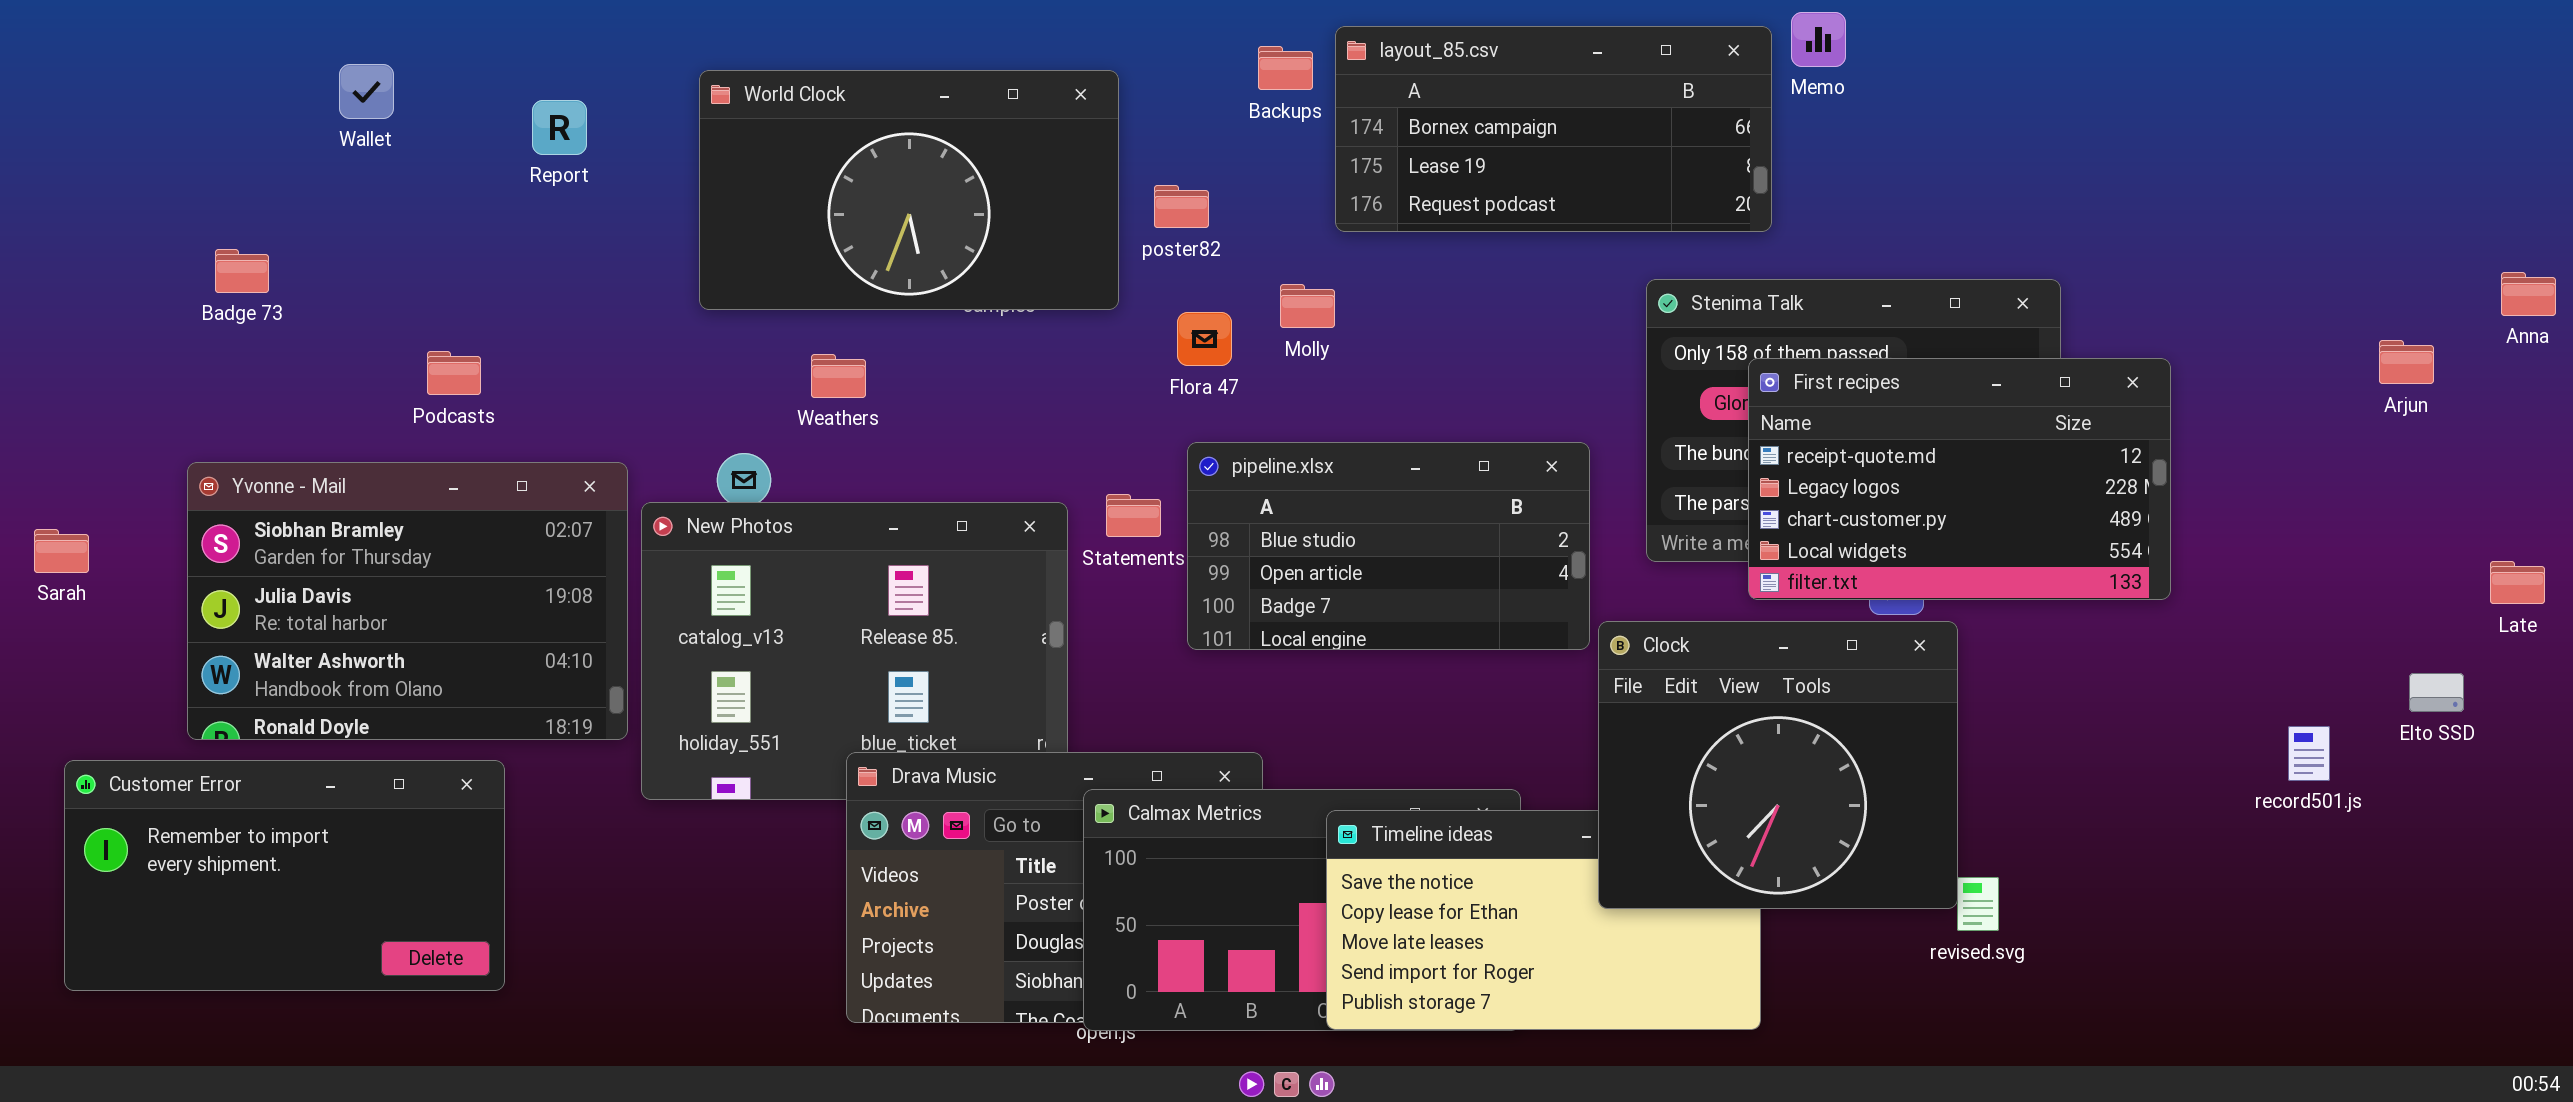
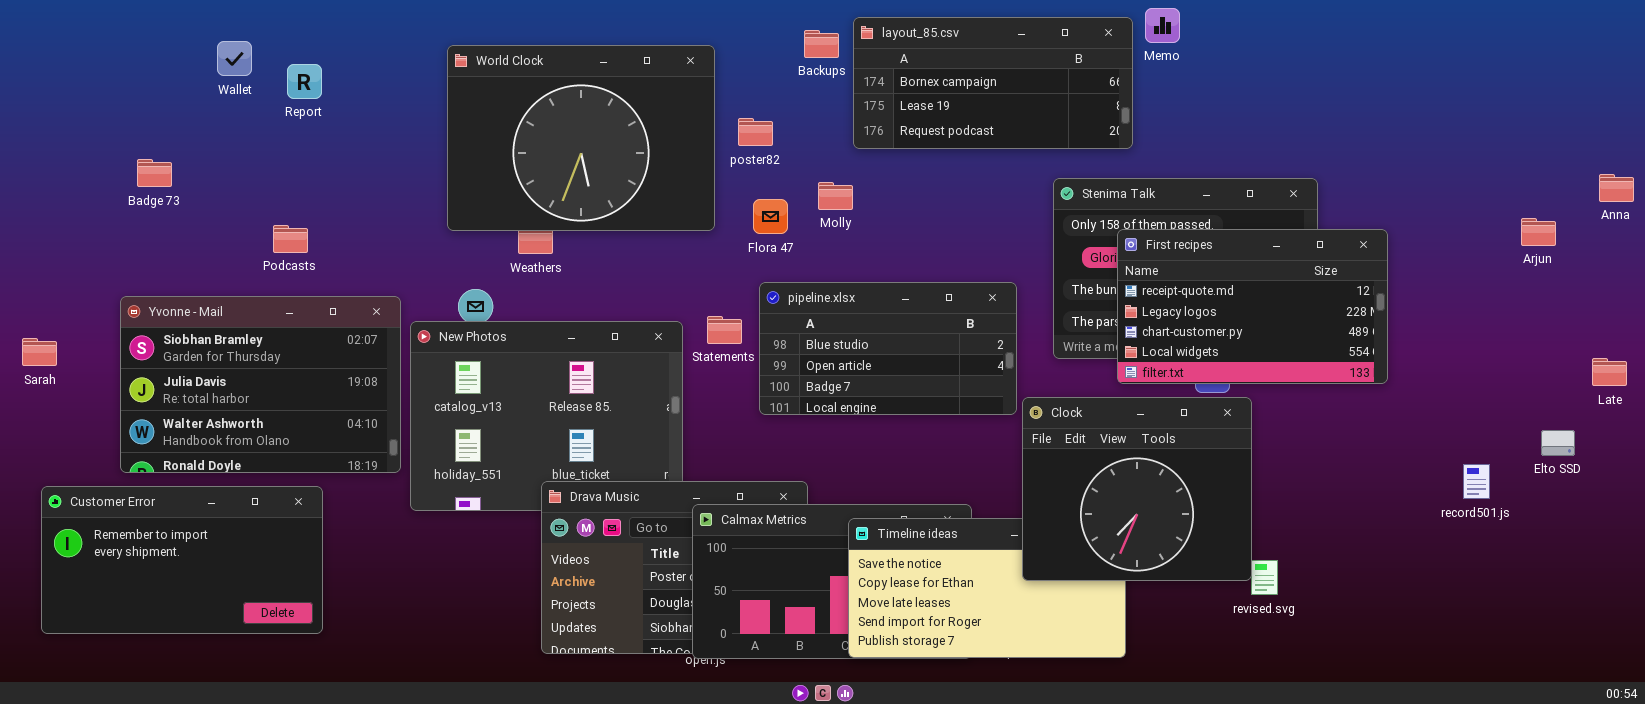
World Clock: [699,70,1119,310] -> [447,45,715,231], resized
Report: [532,100,587,155] -> [287,64,322,99], moved

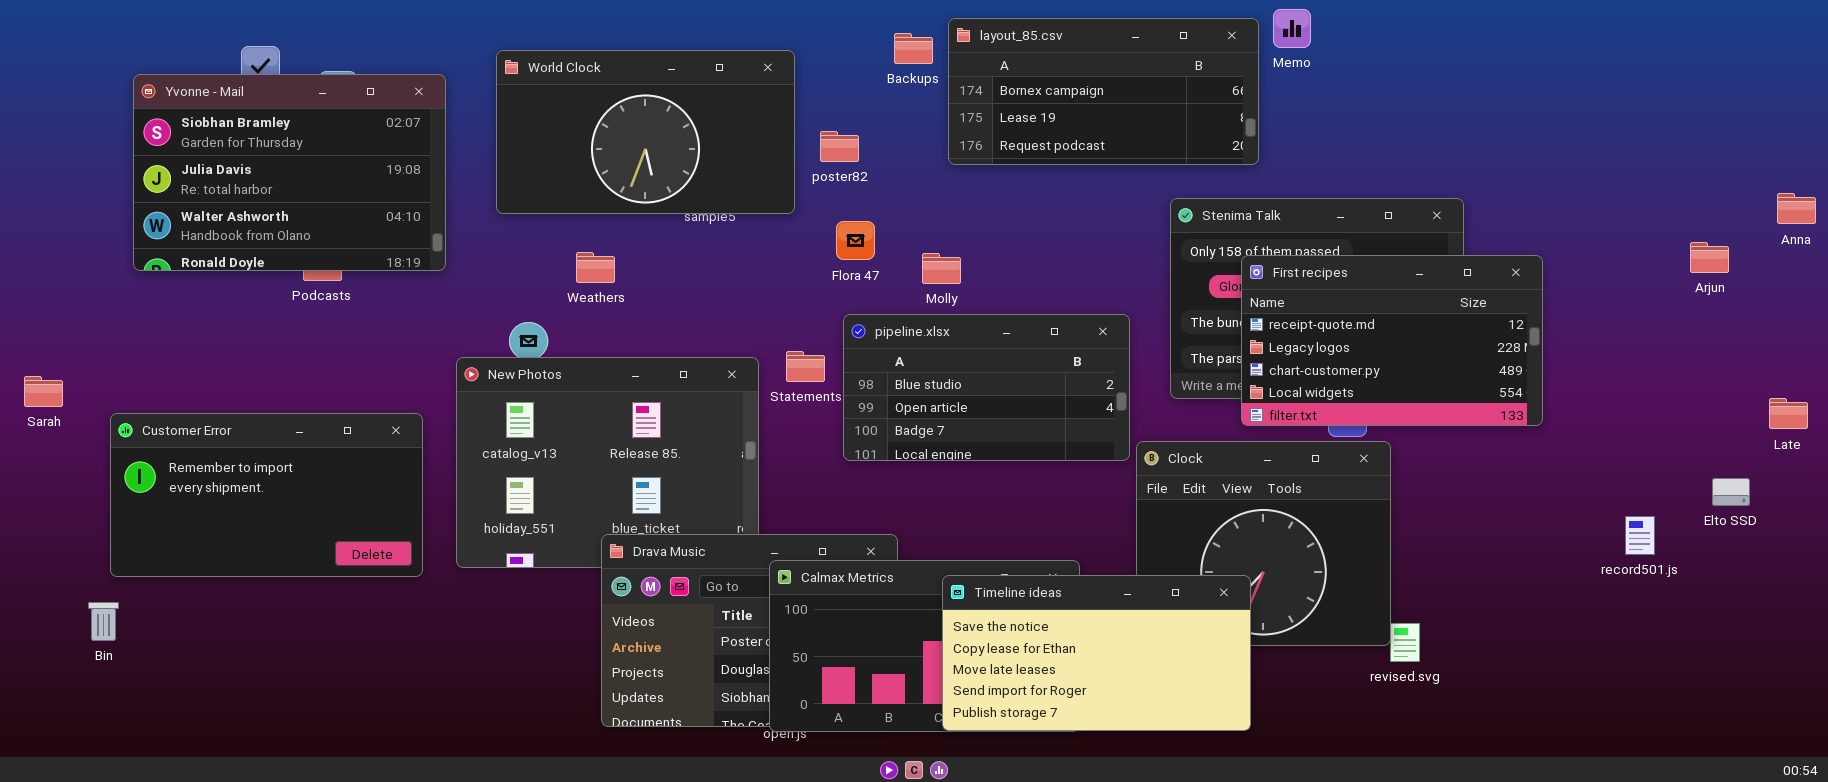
World Clock: [447,45,715,231] -> [496,50,795,214], resized
Molly: [818,182,853,210] -> [922,253,961,284], moved
Yvonne - Mail: [120,296,401,473] -> [133,74,446,271], moved
Customer Error: [41,486,323,634] -> [110,413,423,577], moved
Timeline ideas: [848,518,1126,658] -> [942,575,1251,731], raised

